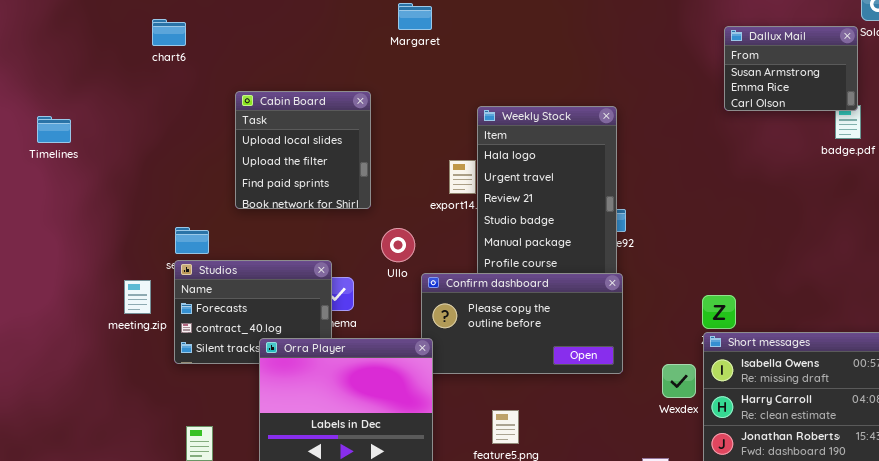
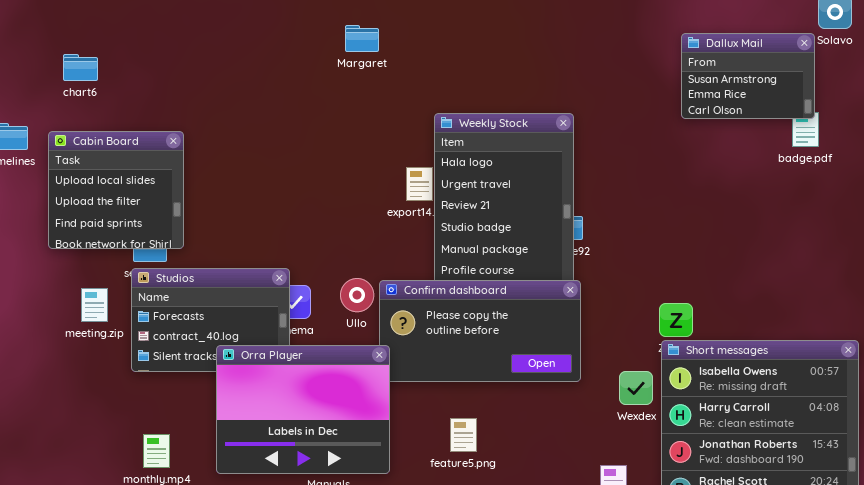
Margaret: [398,3,432,30] -> [345,25,379,52], moved
chart6: [152,19,186,46] -> [63,54,98,81], moved
Cabin Board: [235,91,371,209] -> [48,131,184,249], moved
Ullo: [381,228,415,262] -> [340,278,374,312], moved

